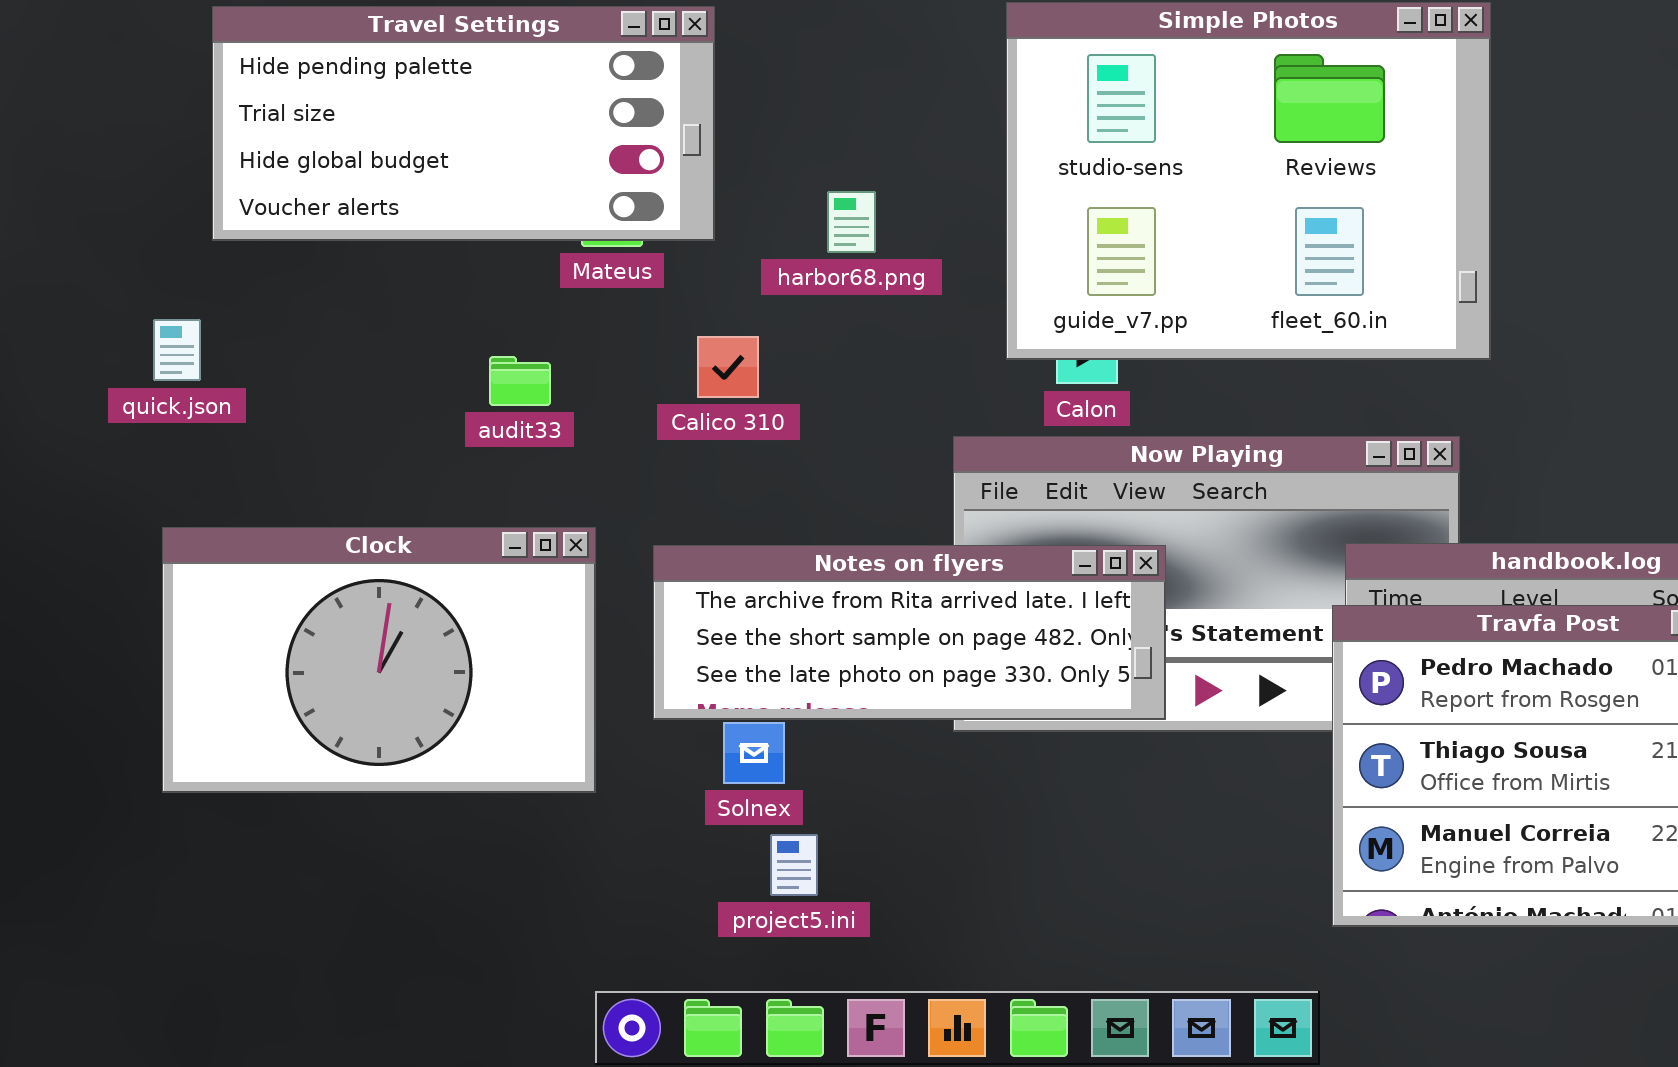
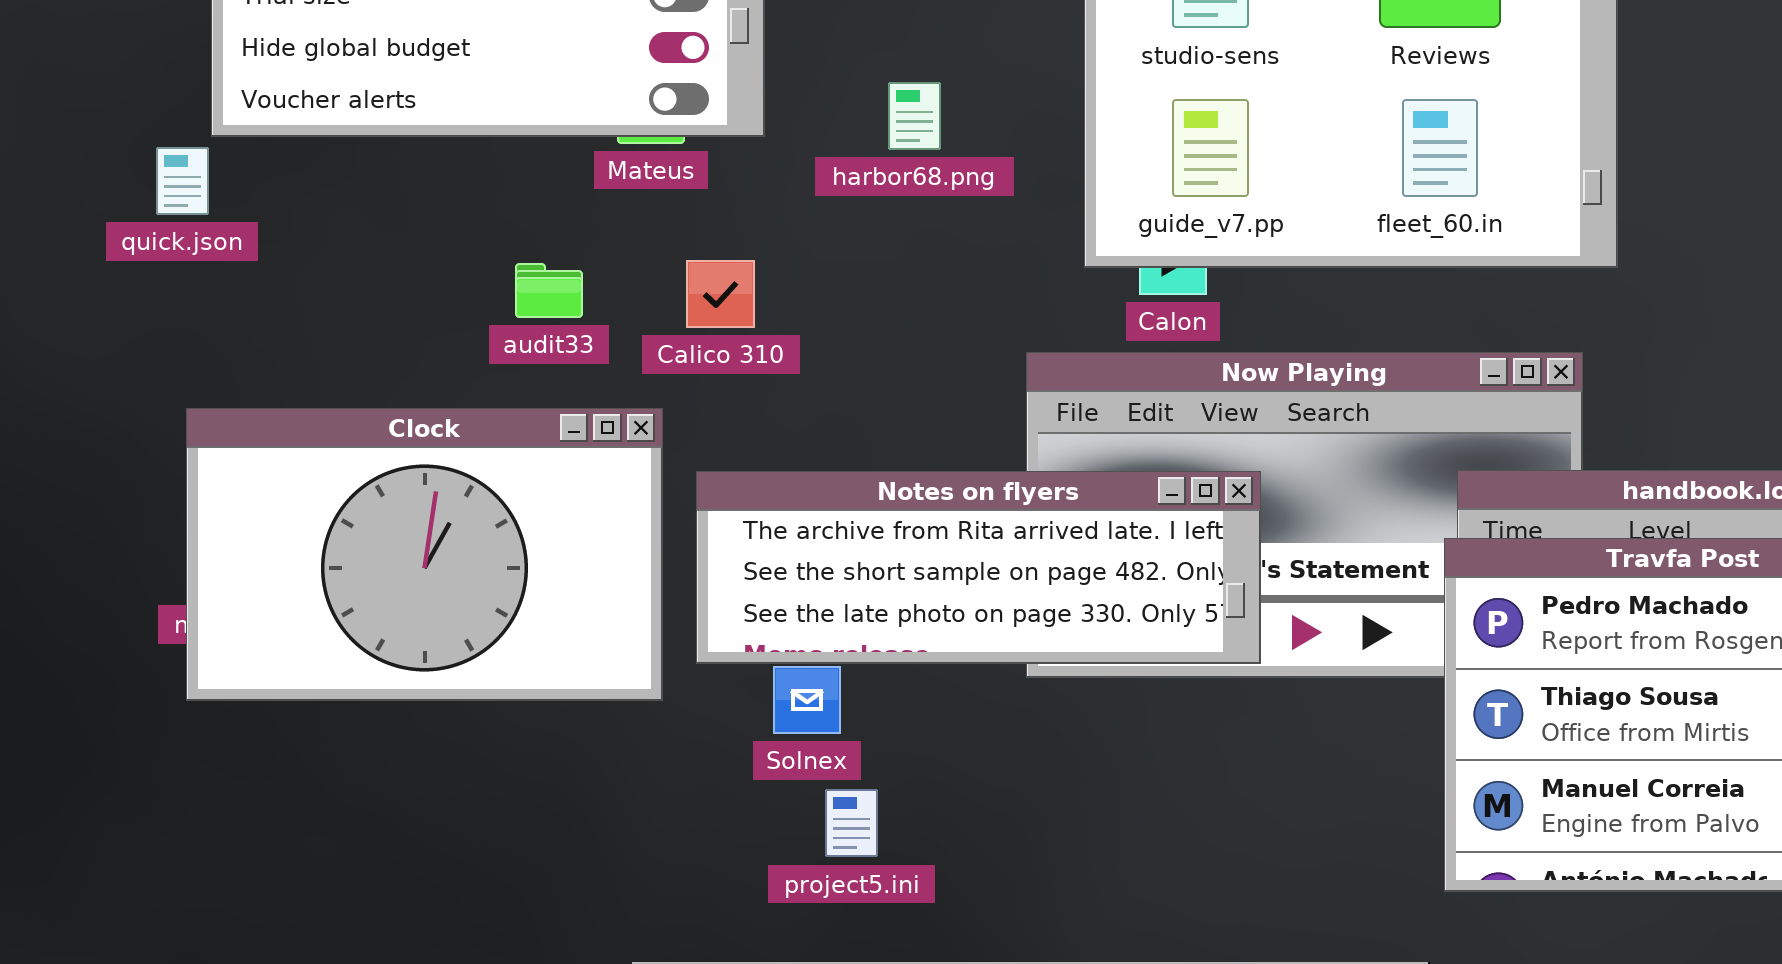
quick.json: [153,319,201,381] -> [156,147,209,215], moved
Calico 310: [697,336,759,398] -> [686,260,755,328], moved
Clock: [162,527,596,793] -> [186,408,663,701], moved

